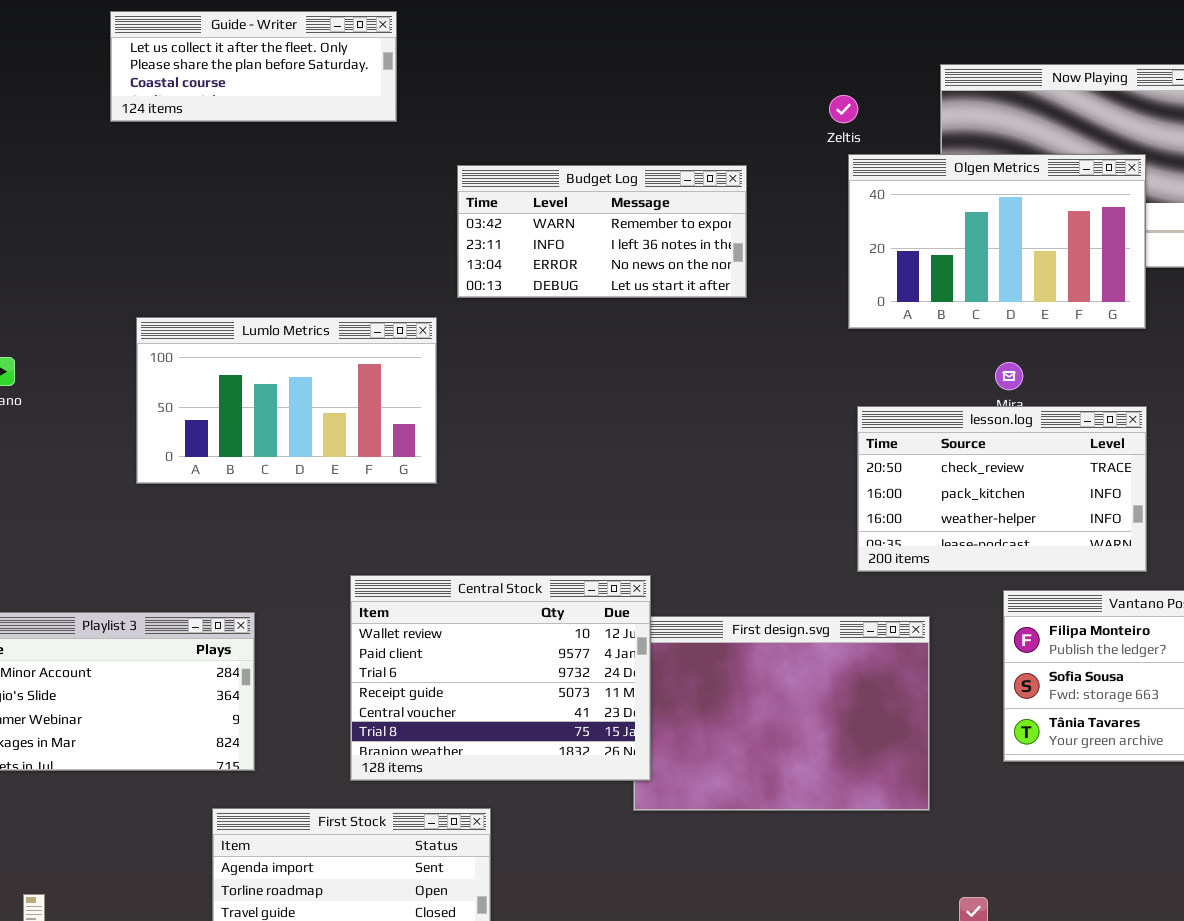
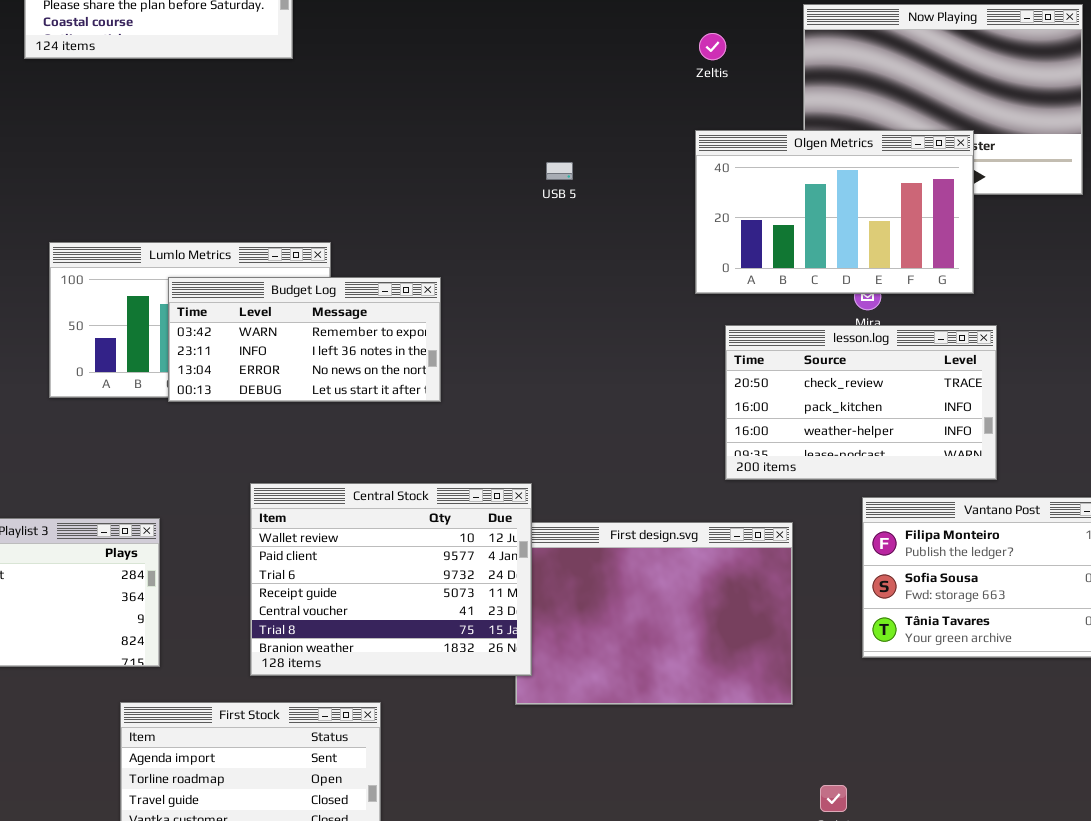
Olgen Metrics: [848,154,1146,329] -> [695,130,974,294], moved
Budget Log: [457,165,747,298] -> [168,277,441,402], moved

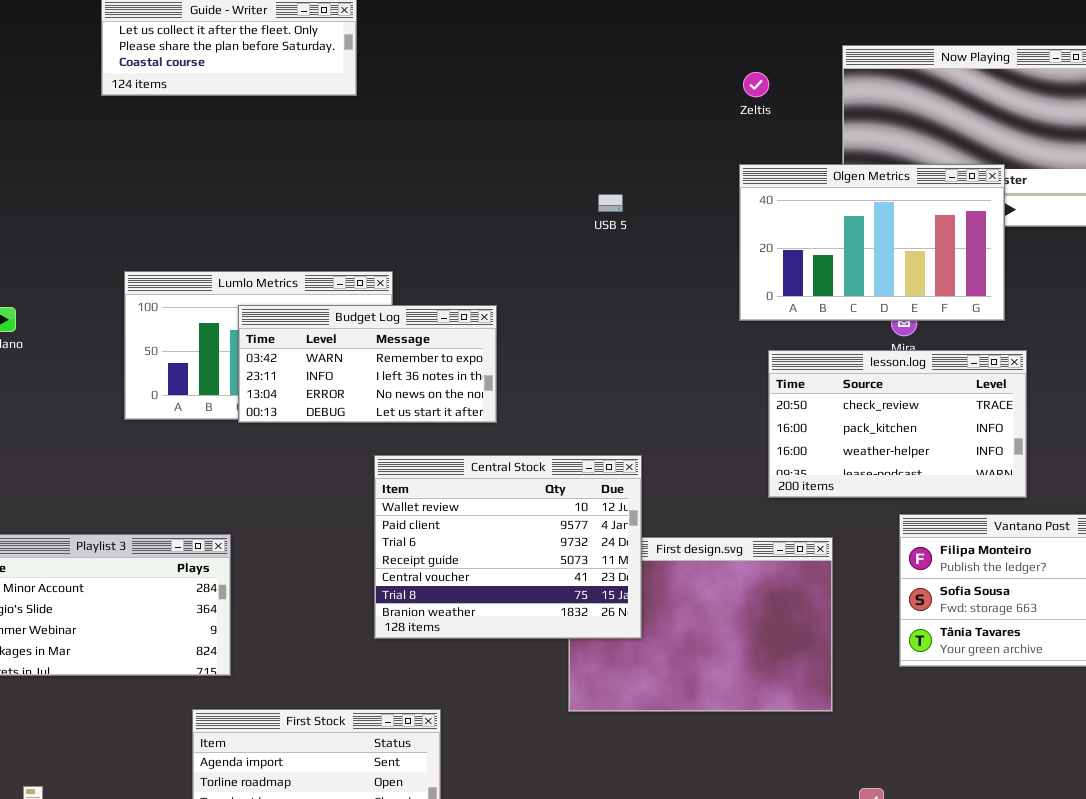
Central Stock: [250,483,532,676] -> [374,455,642,639], moved

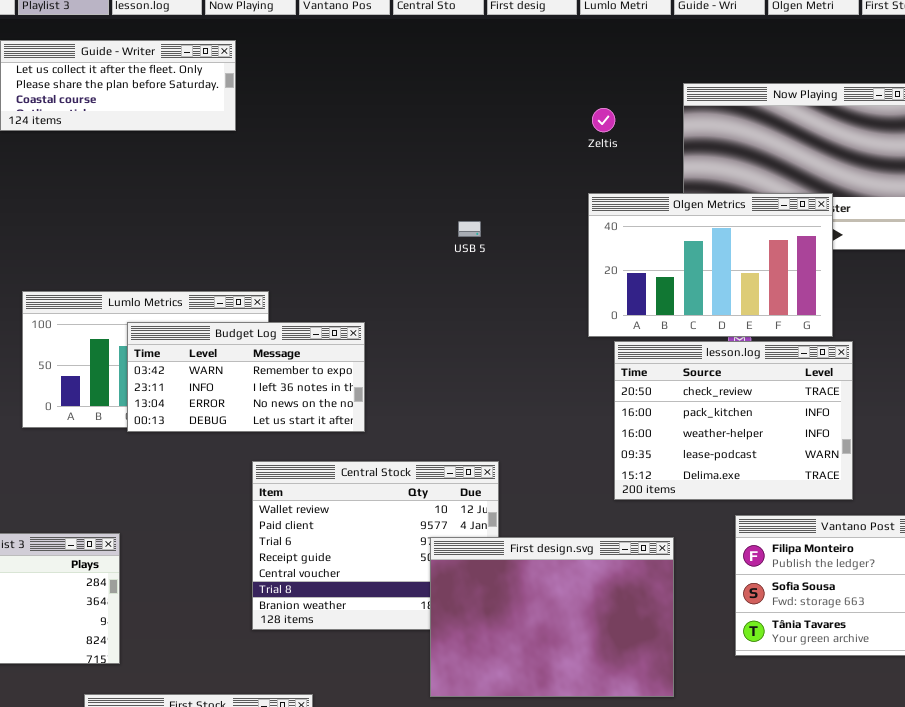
lesson.log: [768,350,1027,498] -> [614,341,853,500], resized
First design.svg: [568,537,833,712] -> [430,537,674,697], raised

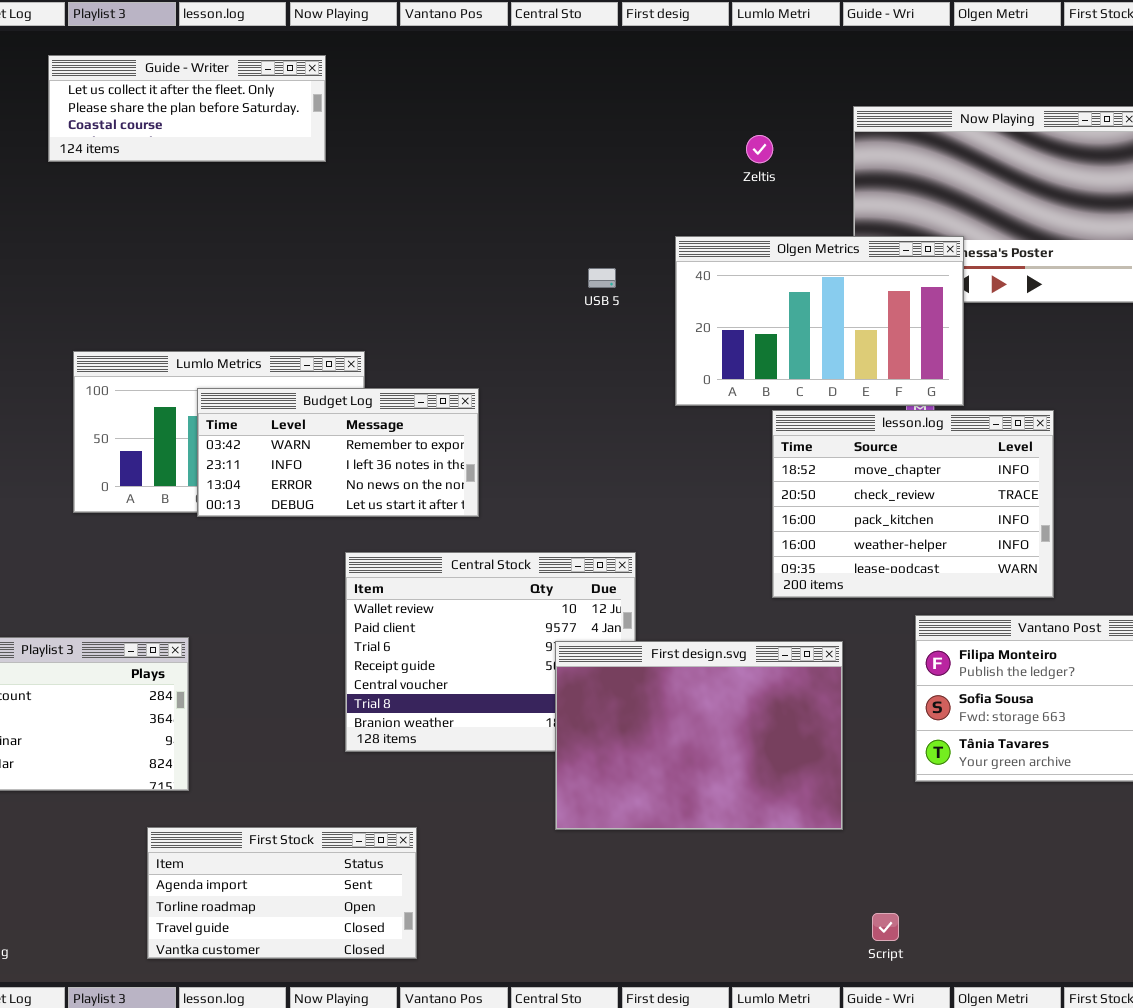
Olgen Metrics: [588,193,833,337] -> [675,236,964,406], moved
lesson.log: [614,341,853,500] -> [772,410,1054,598], scrolled up 1 row

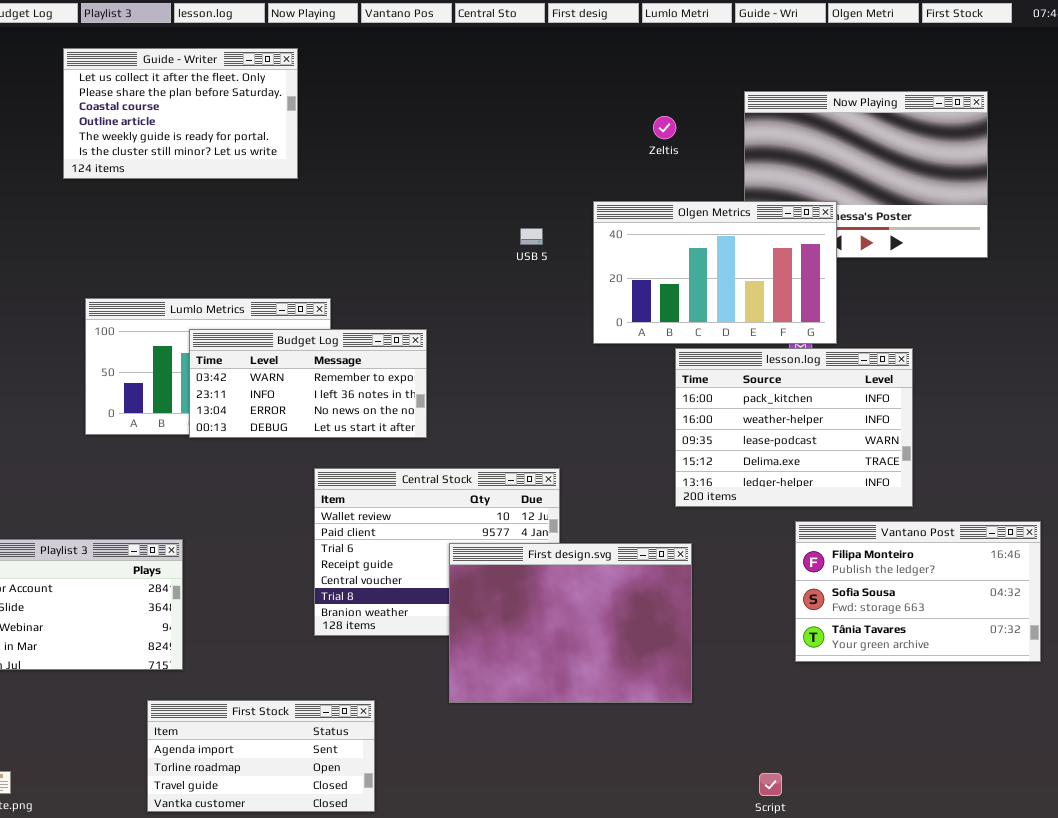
Guide - Writer: [48,55,326,162] -> [63,48,298,179], resized
lesson.log: [772,410,1054,598] -> [675,348,913,507], scrolled down 2 rows
First design.svg: [555,641,843,830] -> [449,543,692,703], moved

